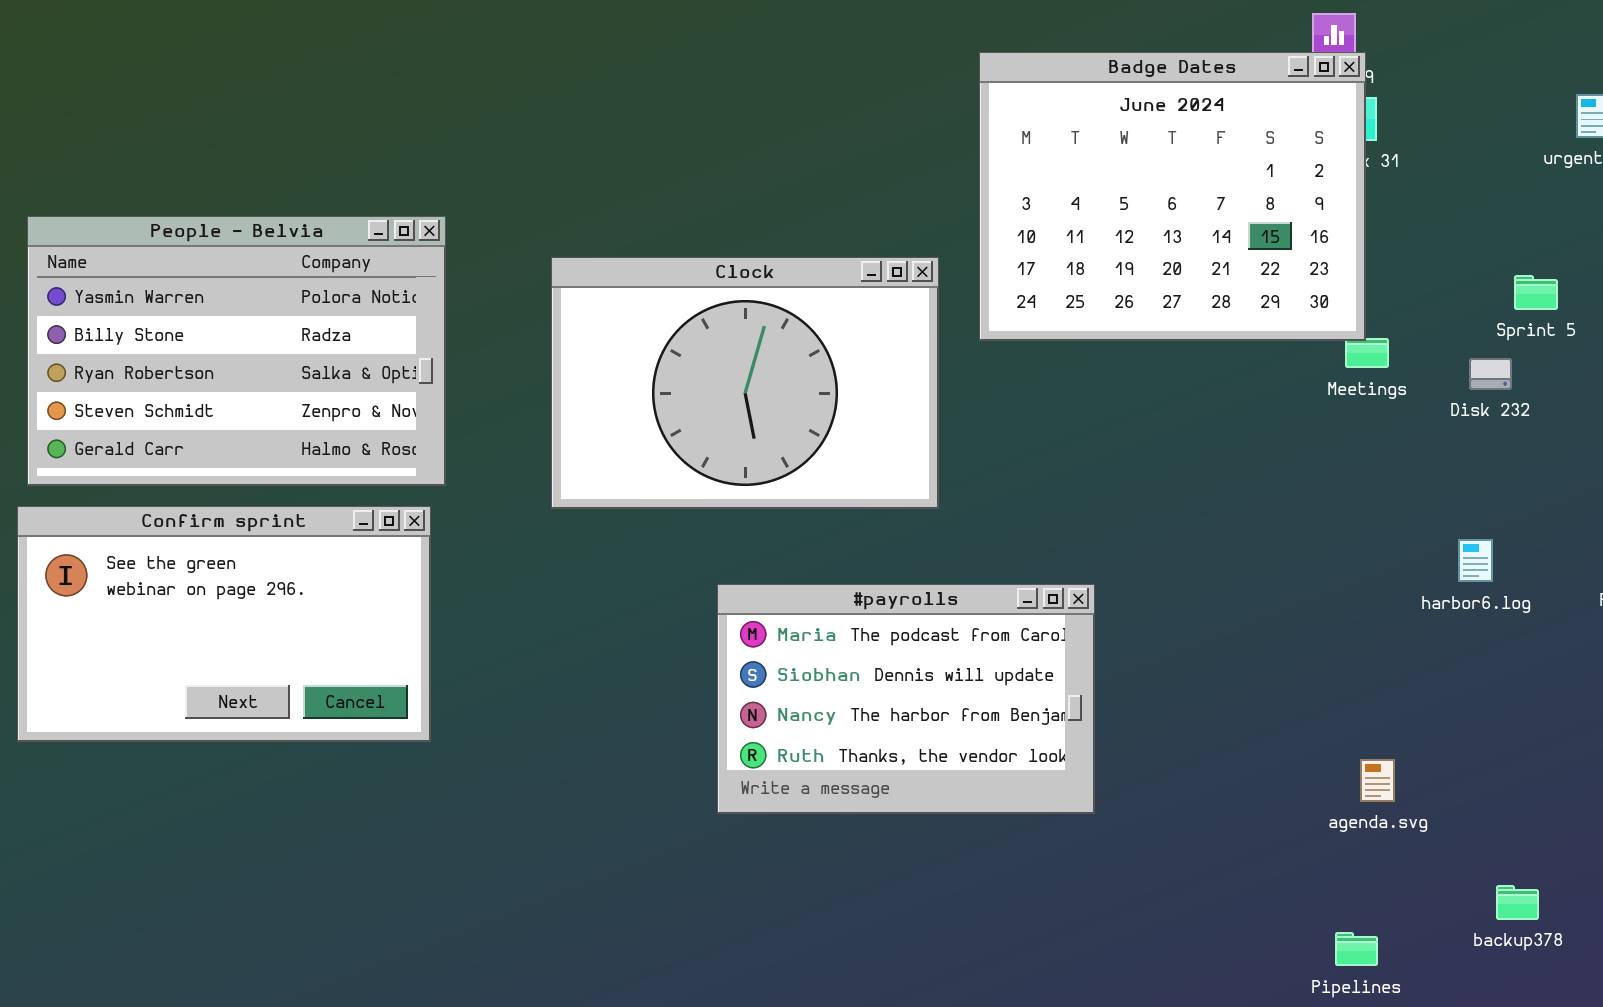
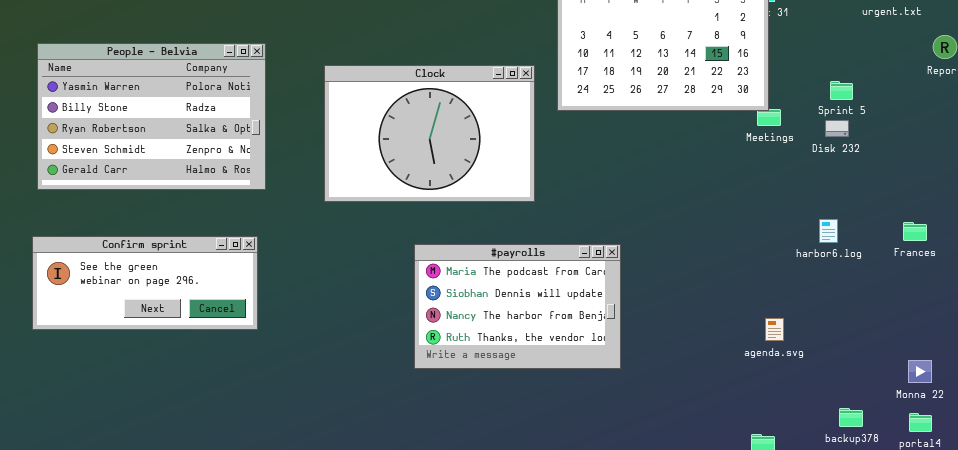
Sprint 5: [1514,275,1558,310] -> [830,81,853,100], moved
Confirm sprint: [17,506,431,742] -> [32,236,258,330], resized
agenda.svg: [1360,759,1395,802] -> [765,318,784,341], moved

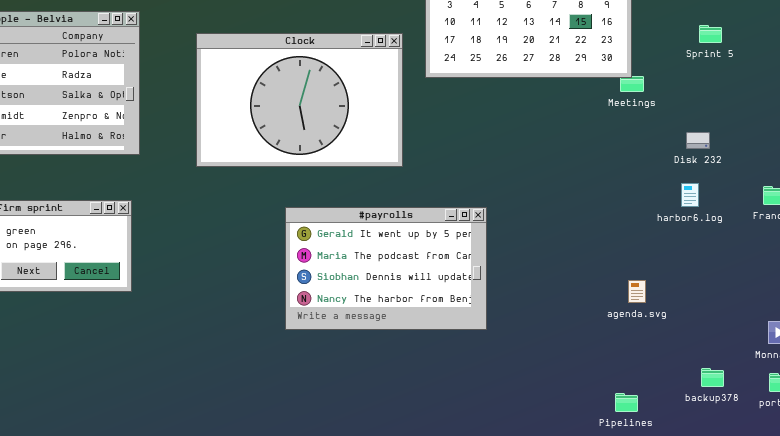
Sprint 5: [830,81,853,100] -> [699,25,722,43], moved
Disk 232: [825,120,849,137] -> [686,132,710,149], moved
#payrolls: [414,244,621,369] -> [285,207,487,330], scrolled up 1 row

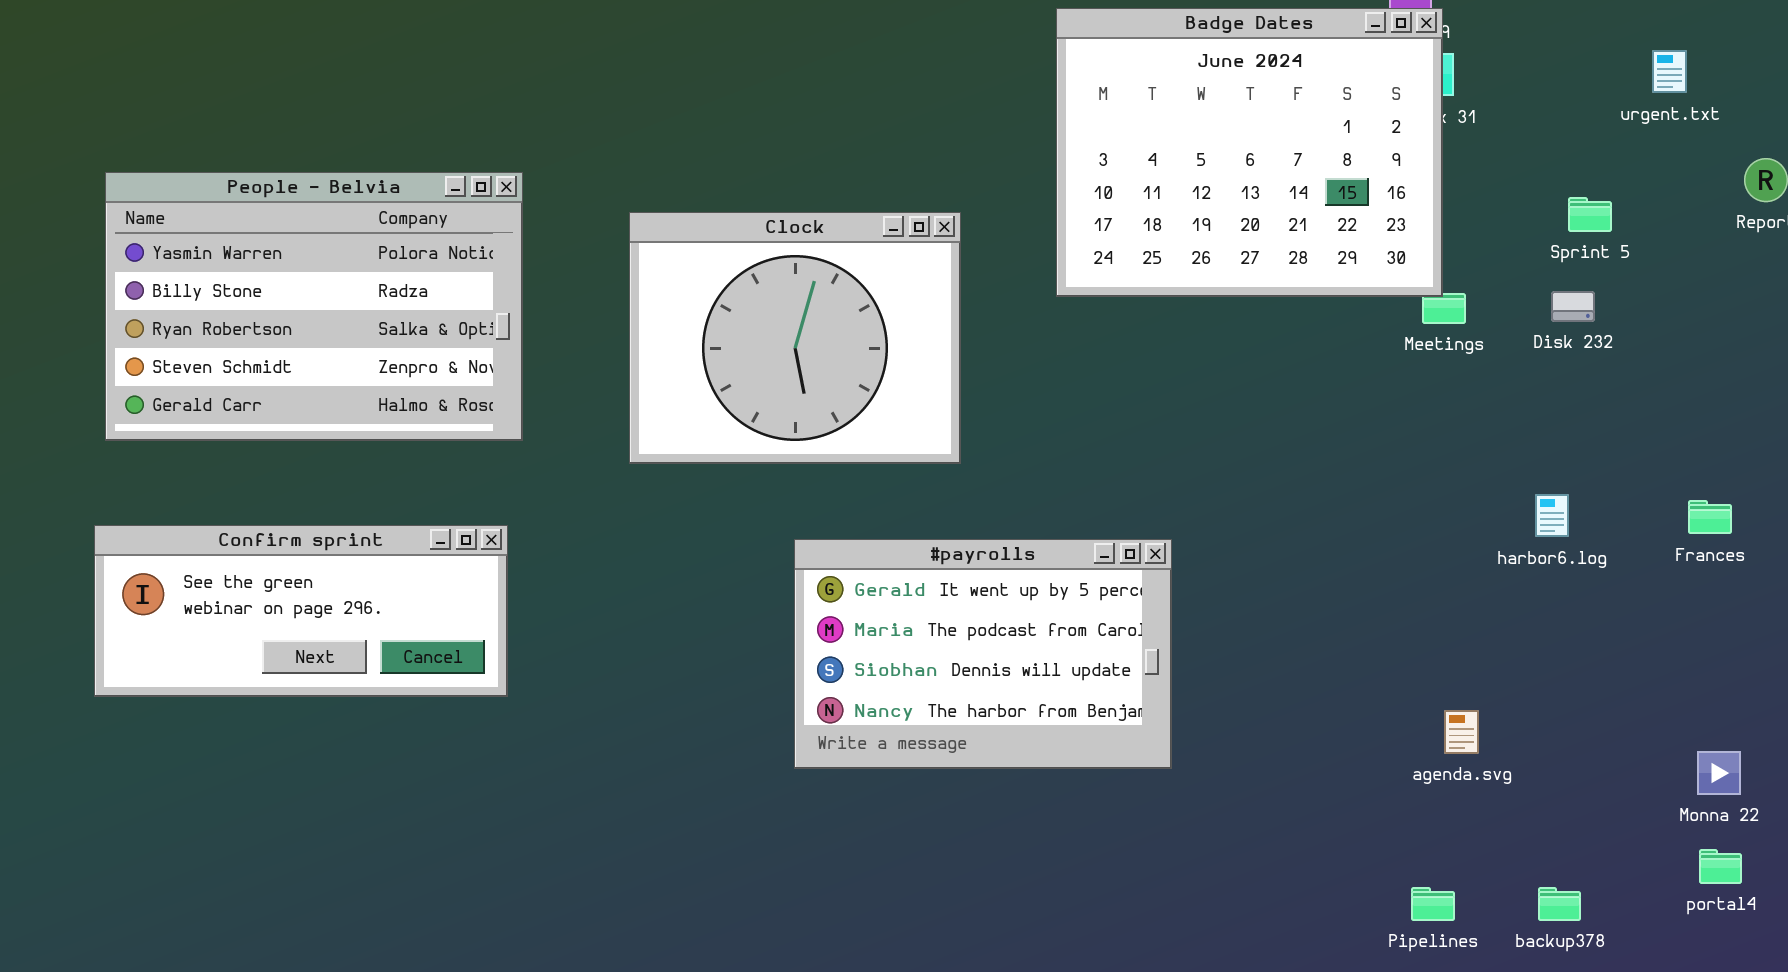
Clock: [196,33,403,167] -> [629,212,961,464], resized
Disk 232: [686,132,710,149] -> [1551,291,1595,322], moved
agenda.svg: [628,280,646,303] -> [1444,710,1479,754], moved
backup378: [701,368,724,387] -> [1538,887,1581,921], moved

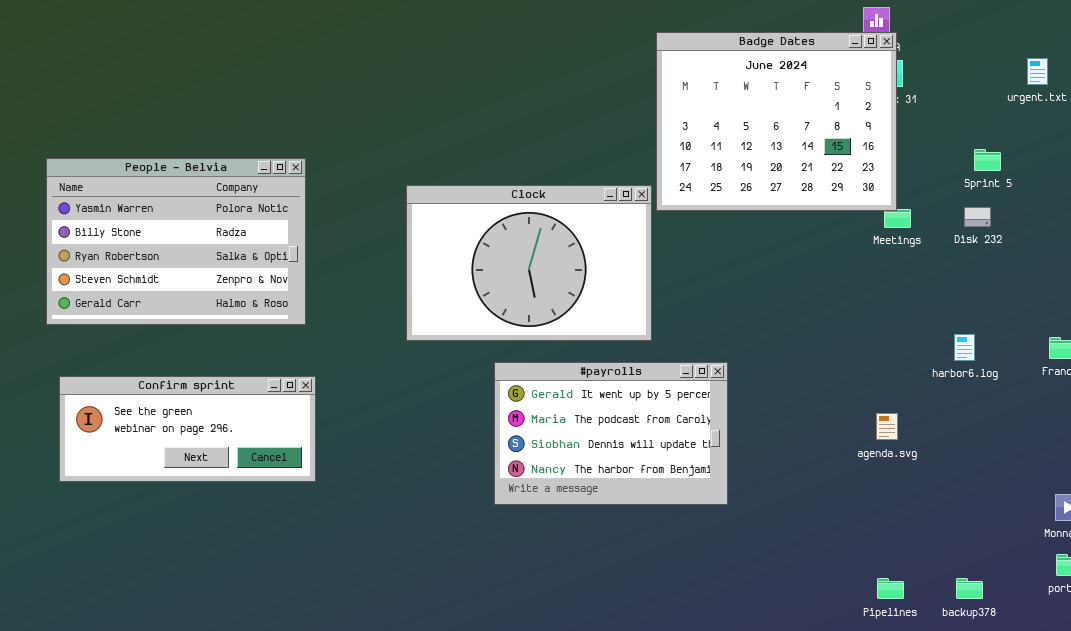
People - Belvia: [105,172,523,441] -> [46,158,306,325], moved
Clock: [629,212,961,464] -> [406,185,652,341], moved, resized
Confirm sprint: [94,525,508,697] -> [59,376,316,482], moved
agenda.svg: [1444,710,1479,754] -> [876,413,898,440], moved

